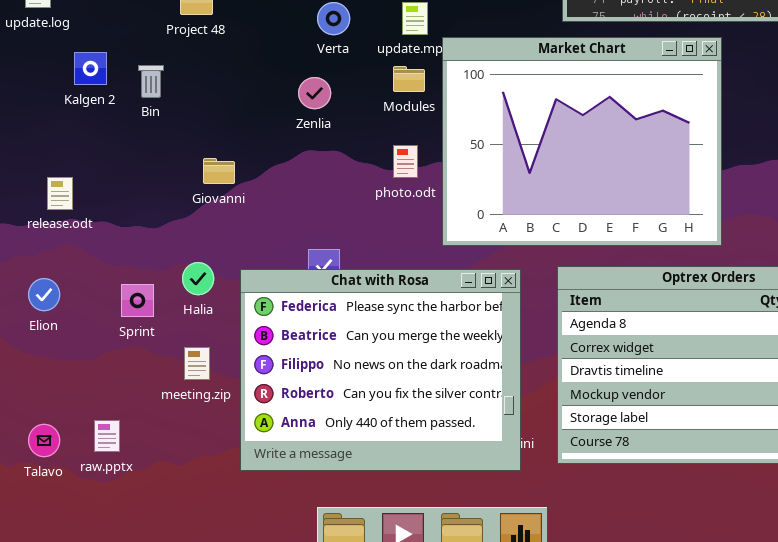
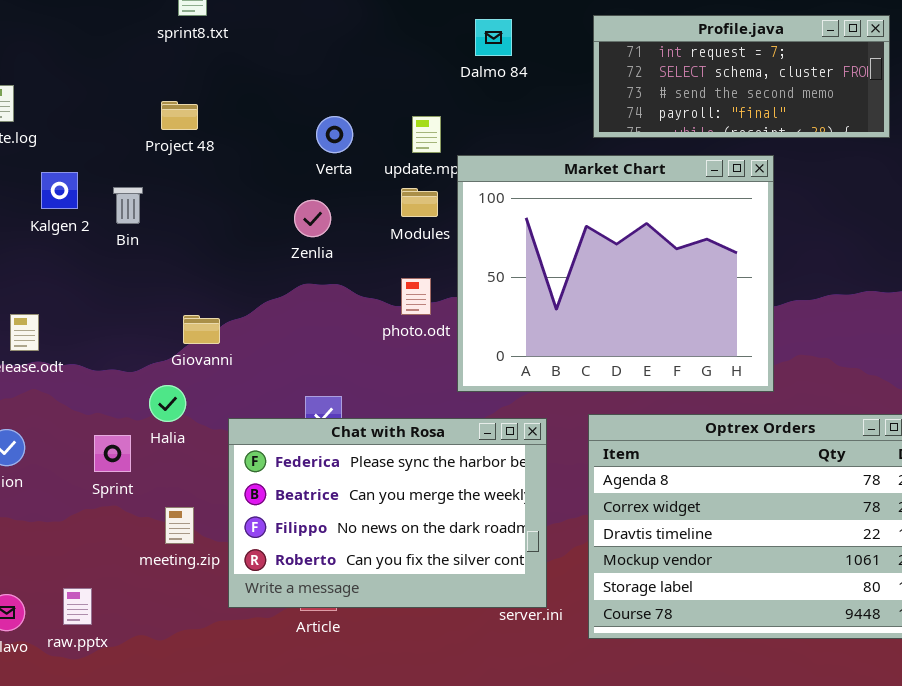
Giovanni: [203,158,235,184] -> [183,315,220,344], moved
Halia: [182,262,214,295] -> [149,385,186,422], moved
Chat with Rosa: [240,269,521,471] -> [228,418,547,608], resized

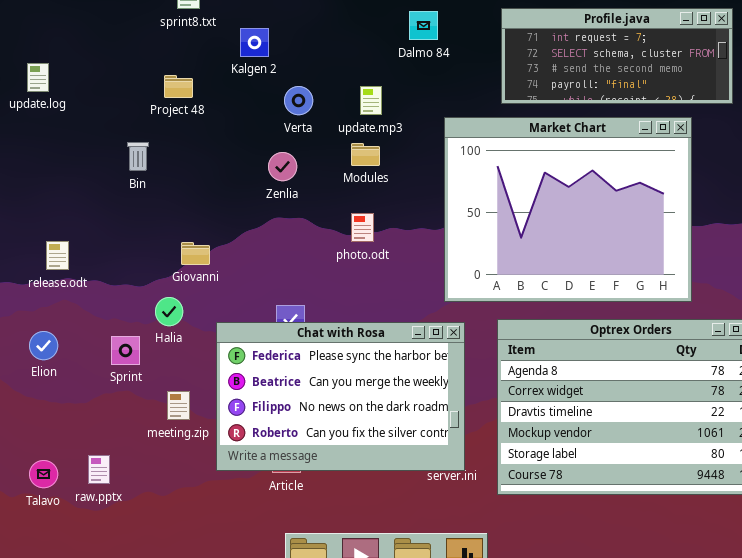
Market Chart: [457,155,774,392] -> [444,117,692,302], moved
Kalgen 2: [41,172,78,209] -> [240,28,269,57], moved

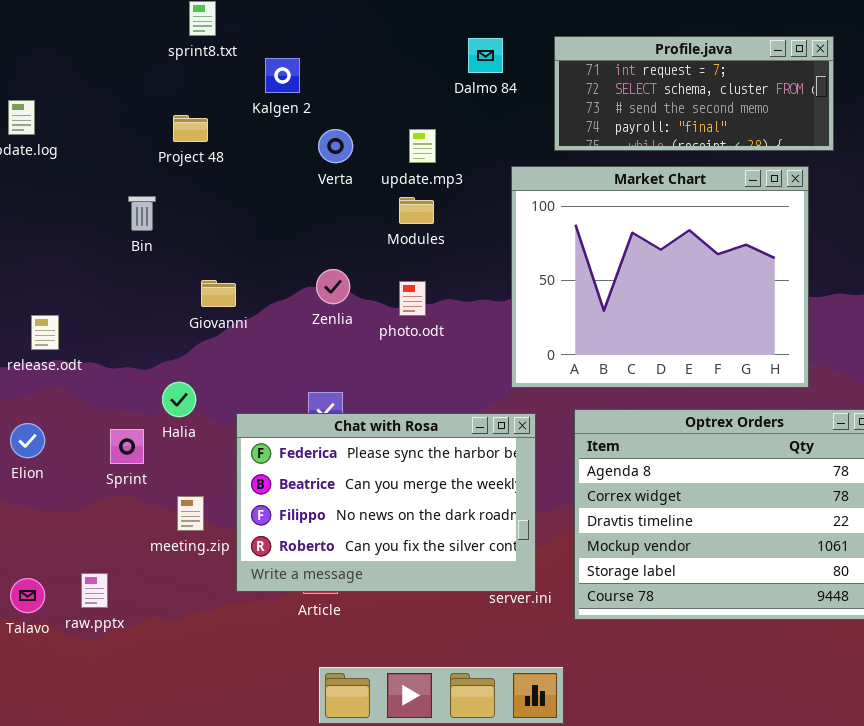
Profile.java: [501,8,733,104] -> [554,36,834,151], moved
Zenlia: [268,152,297,181] -> [316,269,350,304], moved
Giovanni: [181,242,210,265] -> [201,280,236,307], moved

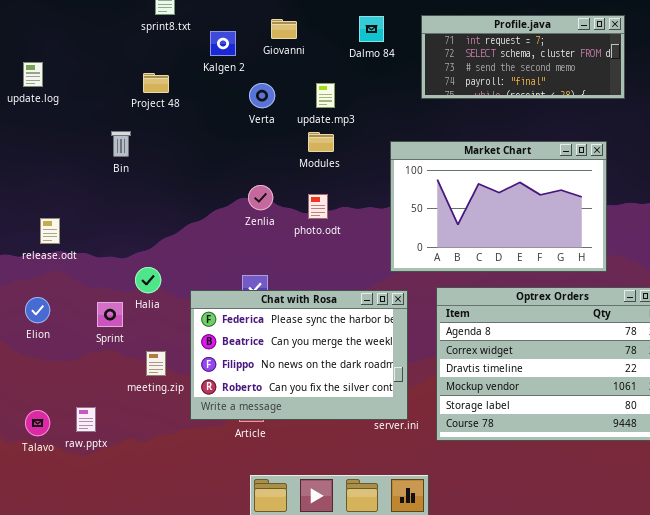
Market Chart: [511,166,809,388] -> [390,141,607,272], resized
Giovanni: [201,280,236,307] -> [271,19,297,39], moved

